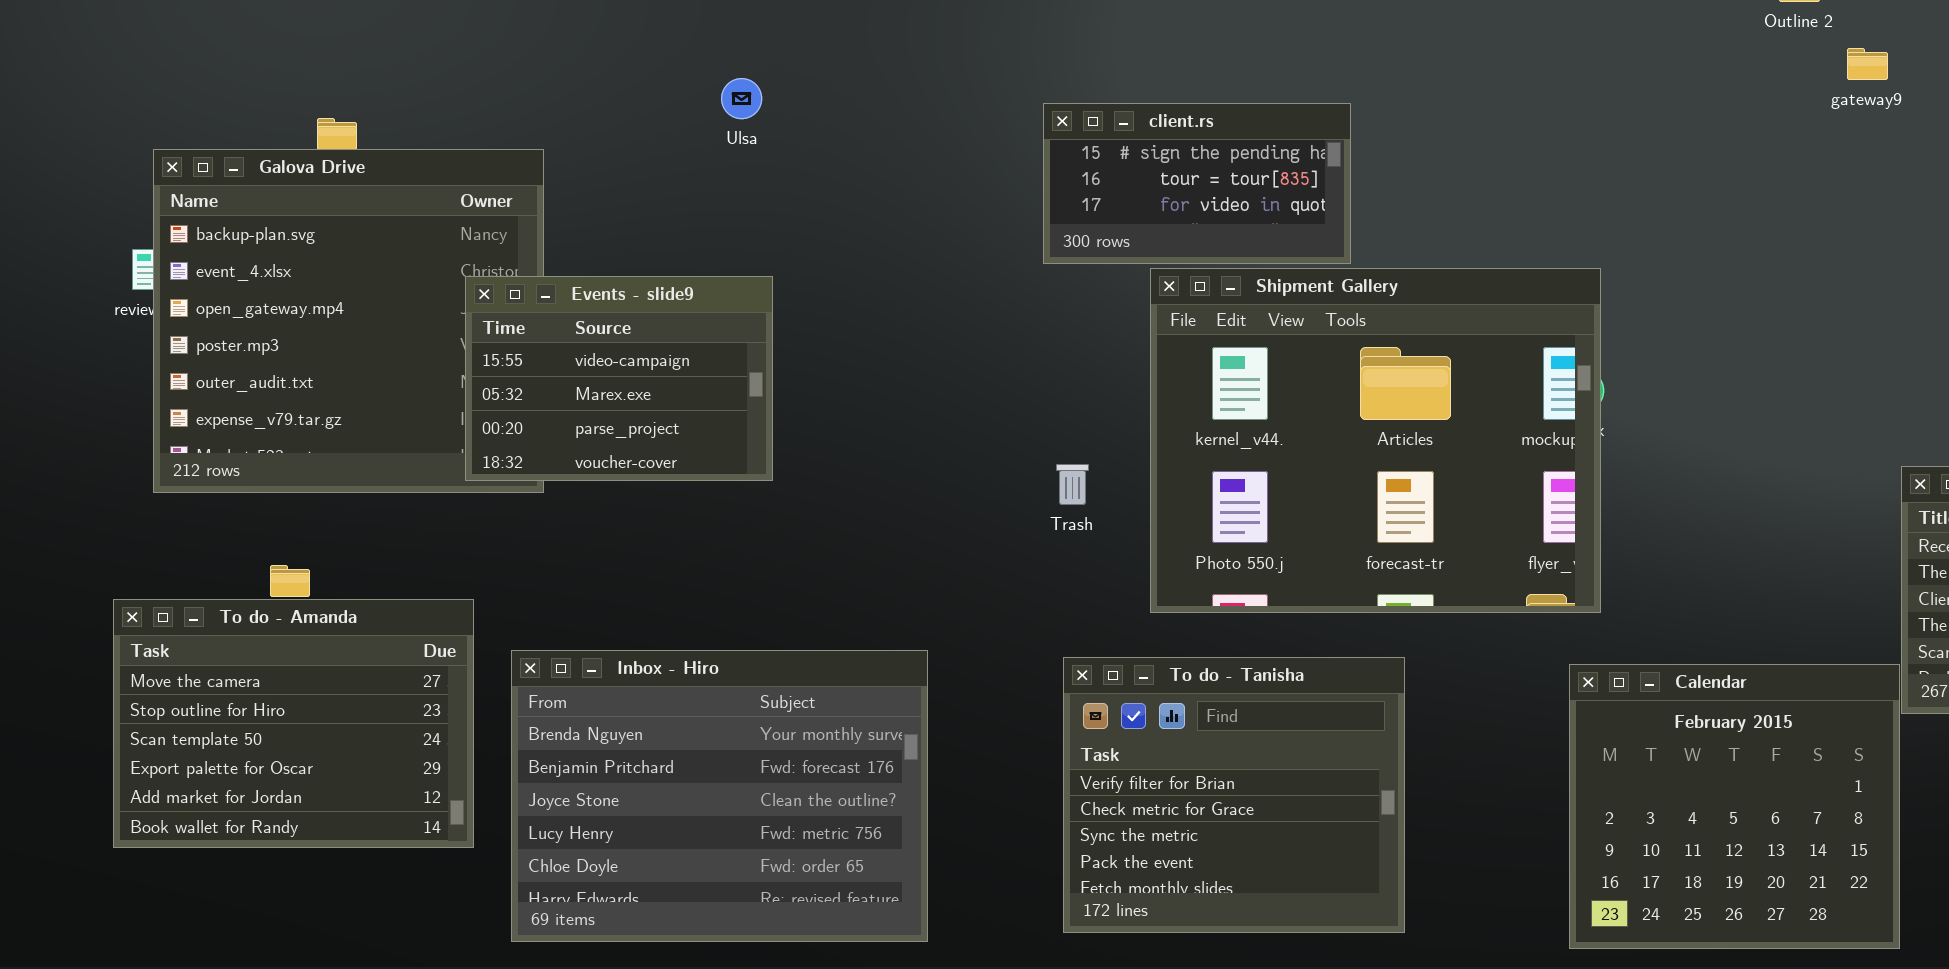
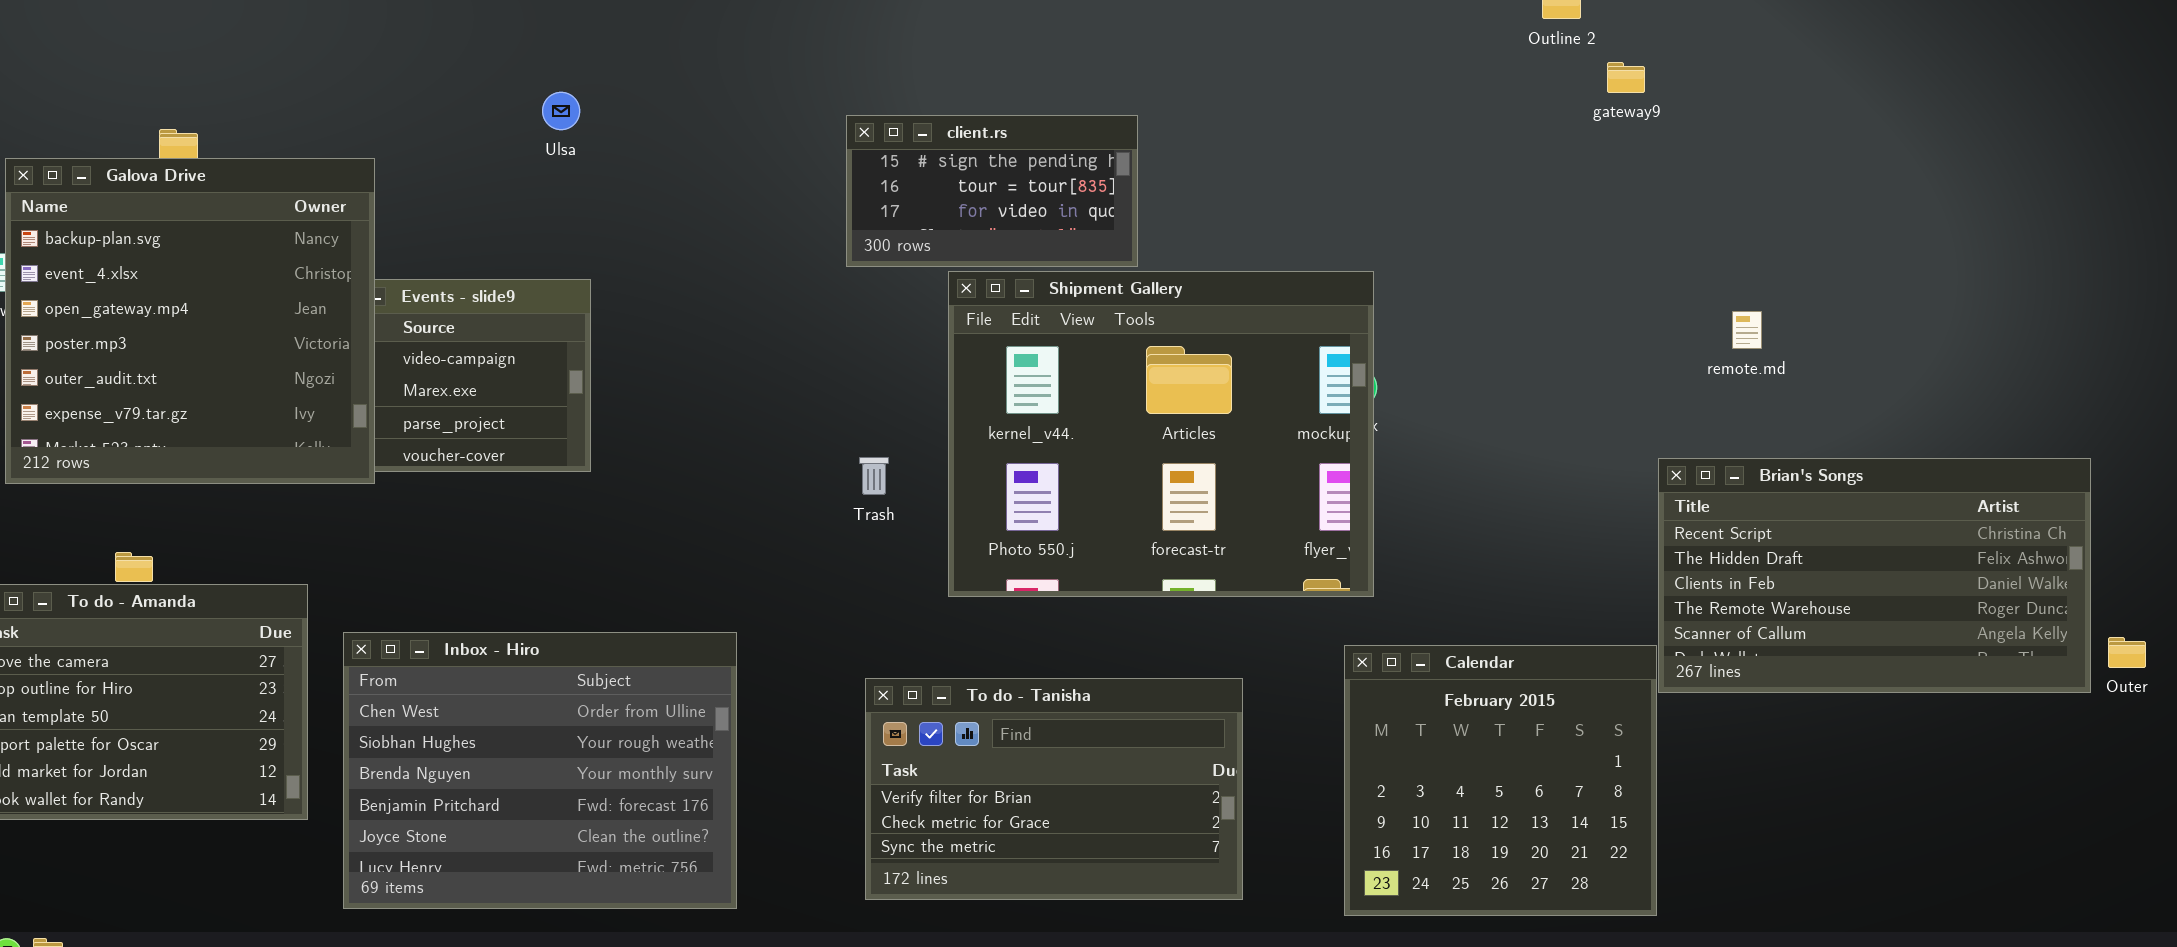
Galova Drive: [153,149,544,493] -> [5,158,375,484], raised
Inbox - Hiro: [511,650,928,942] -> [343,632,737,909], scrolled up 2 rows
To do - Tanisha: [1063,657,1405,933] -> [865,678,1243,900], resized

